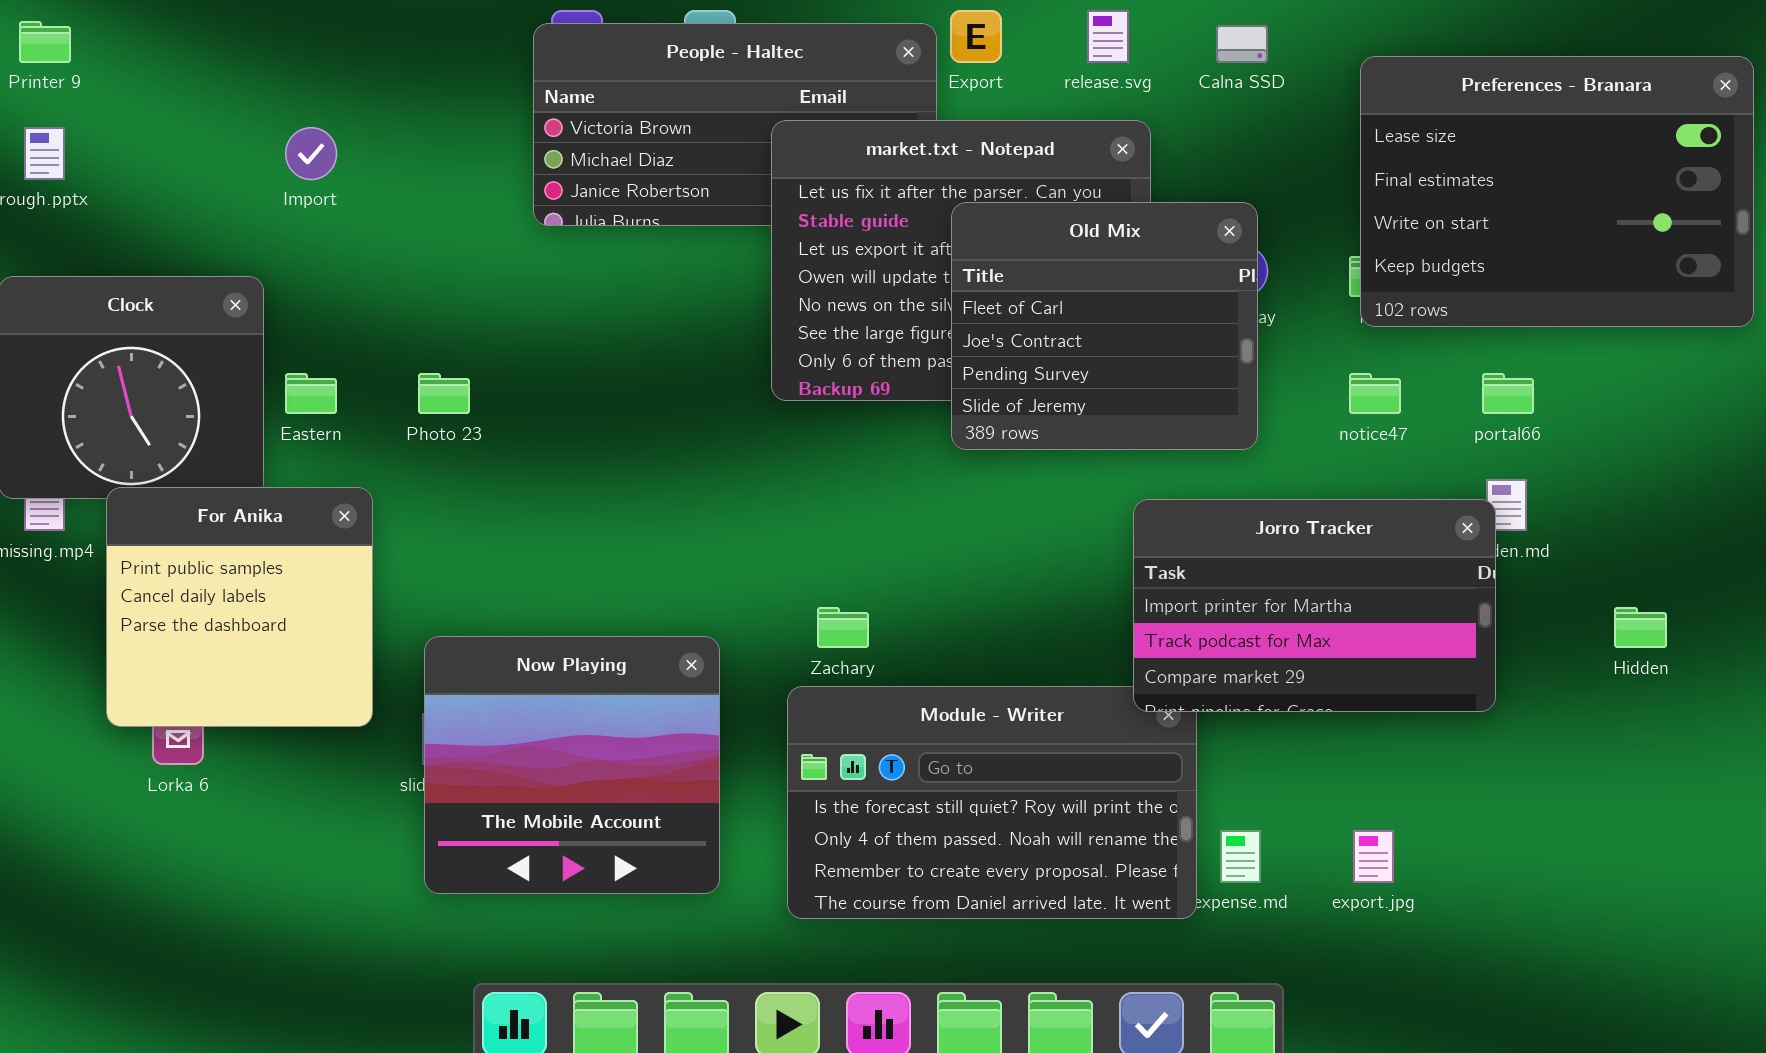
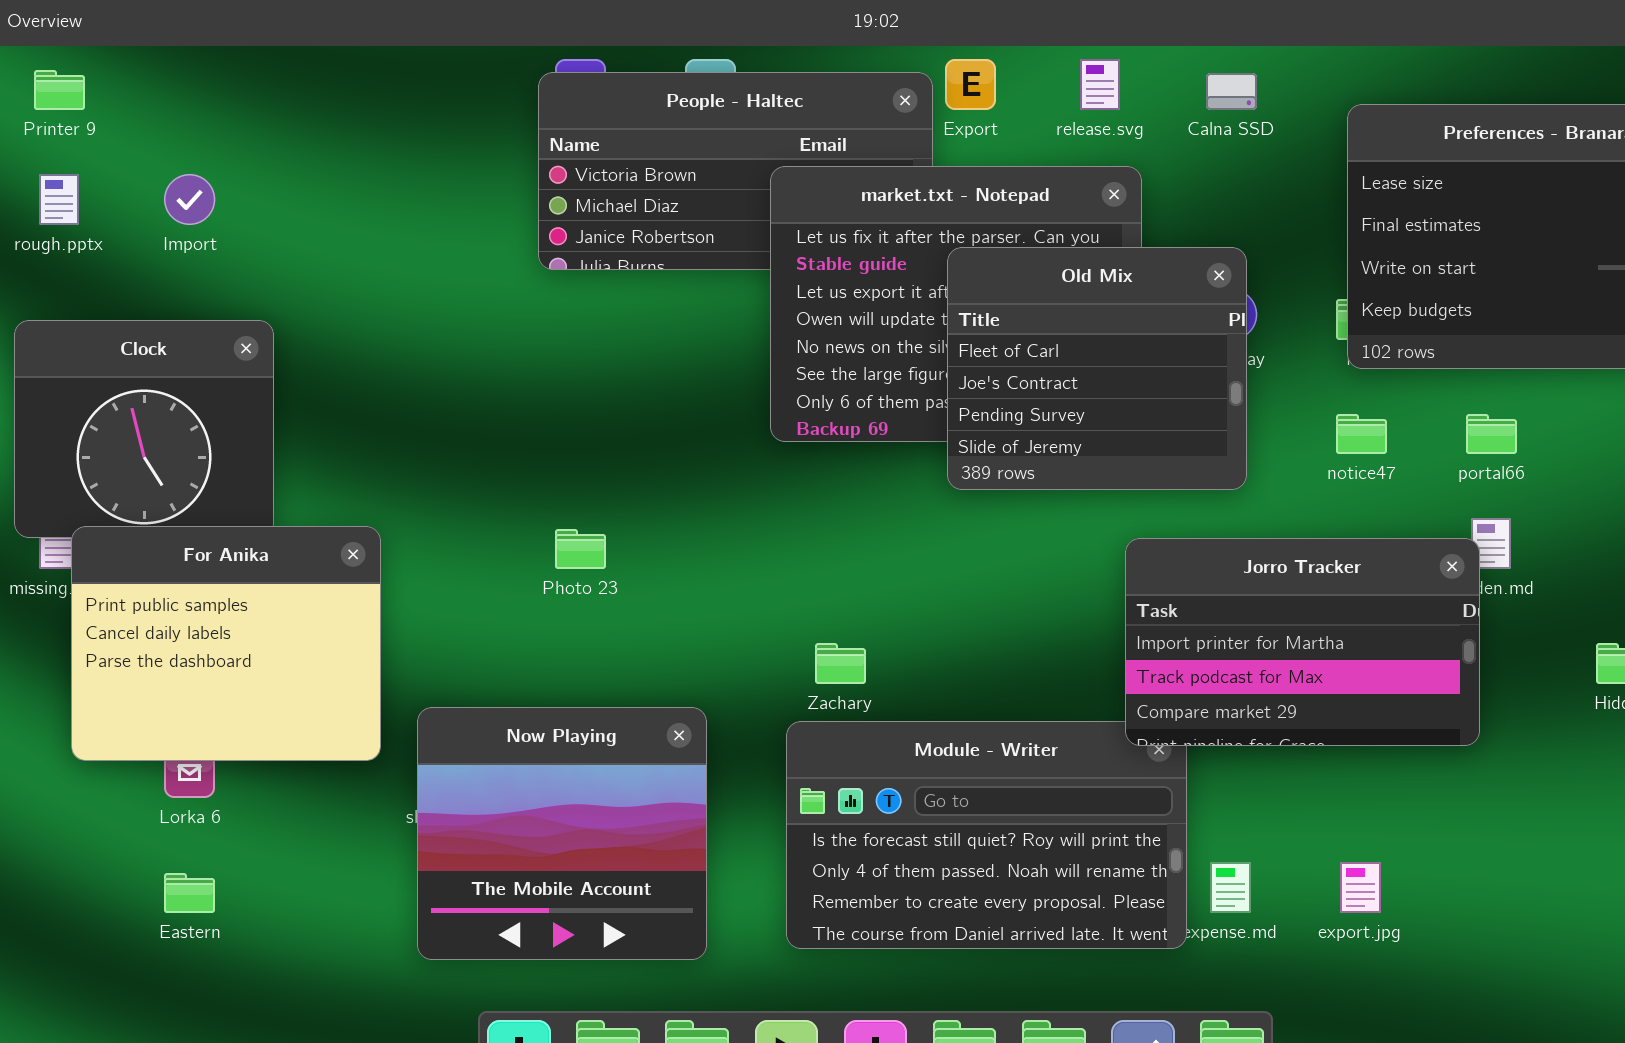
Import: [285,127,337,180] -> [164,174,215,225], moved
Eastern: [285,373,337,414] -> [164,873,215,913], moved
Photo 23: [418,373,470,414] -> [555,529,606,569], moved
For Anika: [106,487,373,727] -> [71,526,381,761], resized
Now Playing: [424,636,720,894] -> [417,707,707,960], moved

